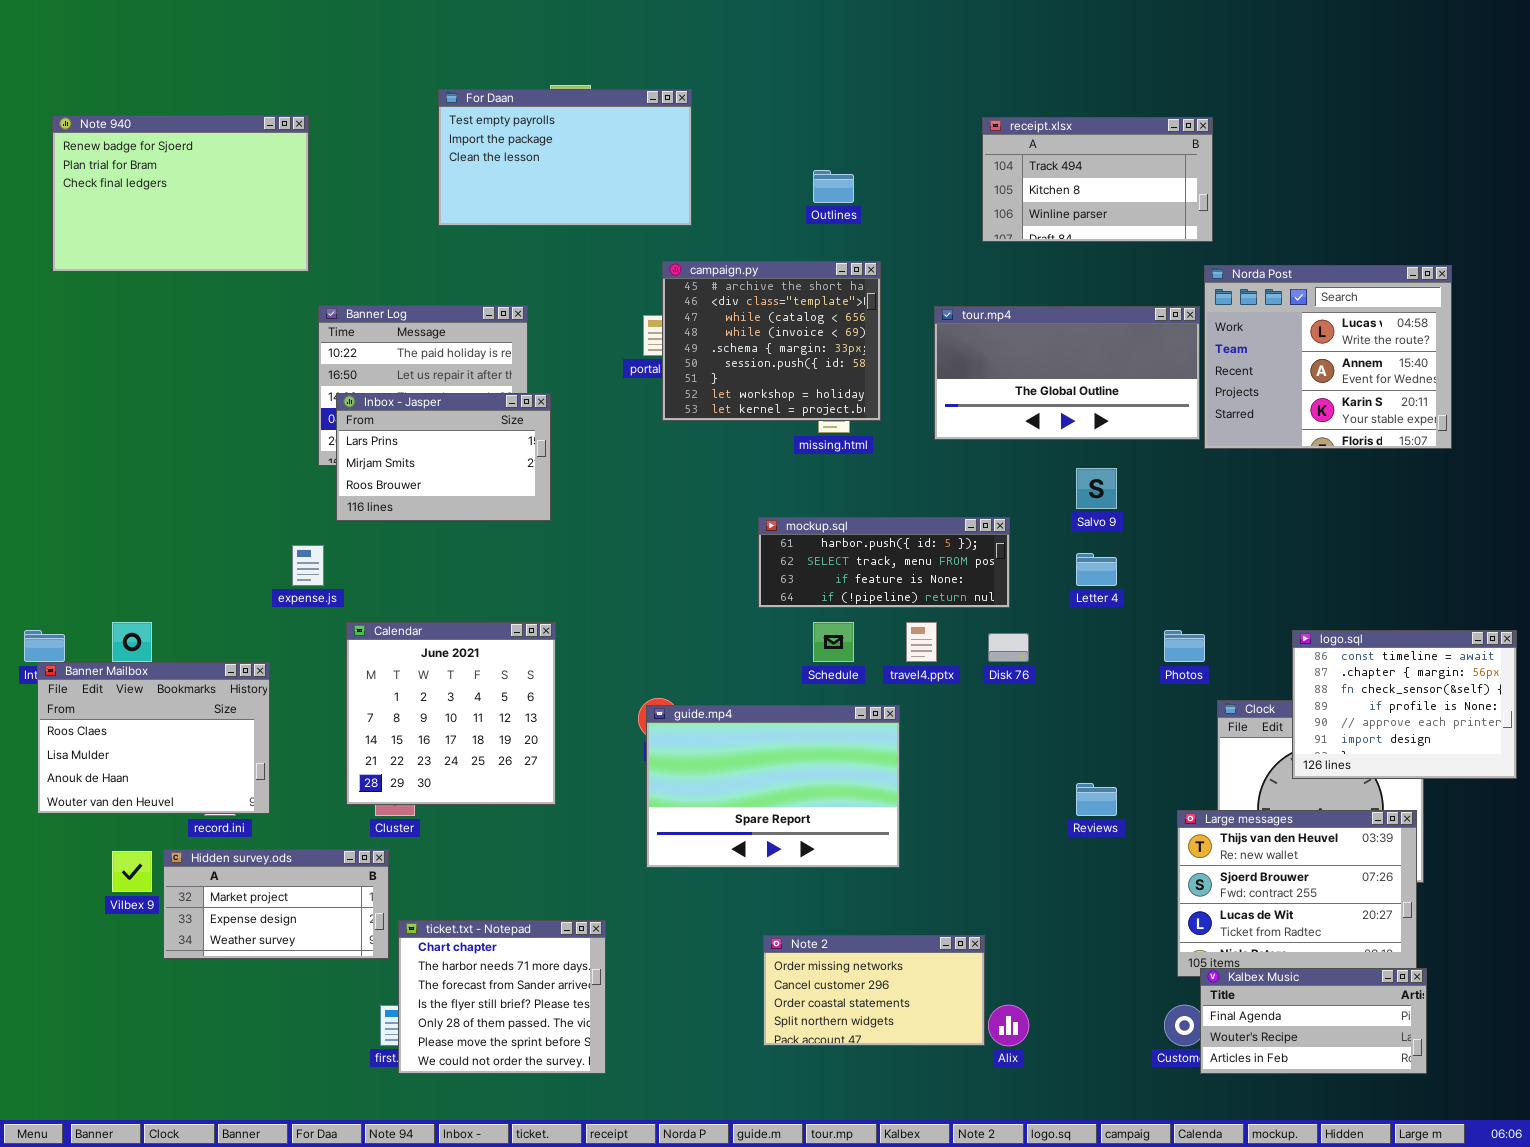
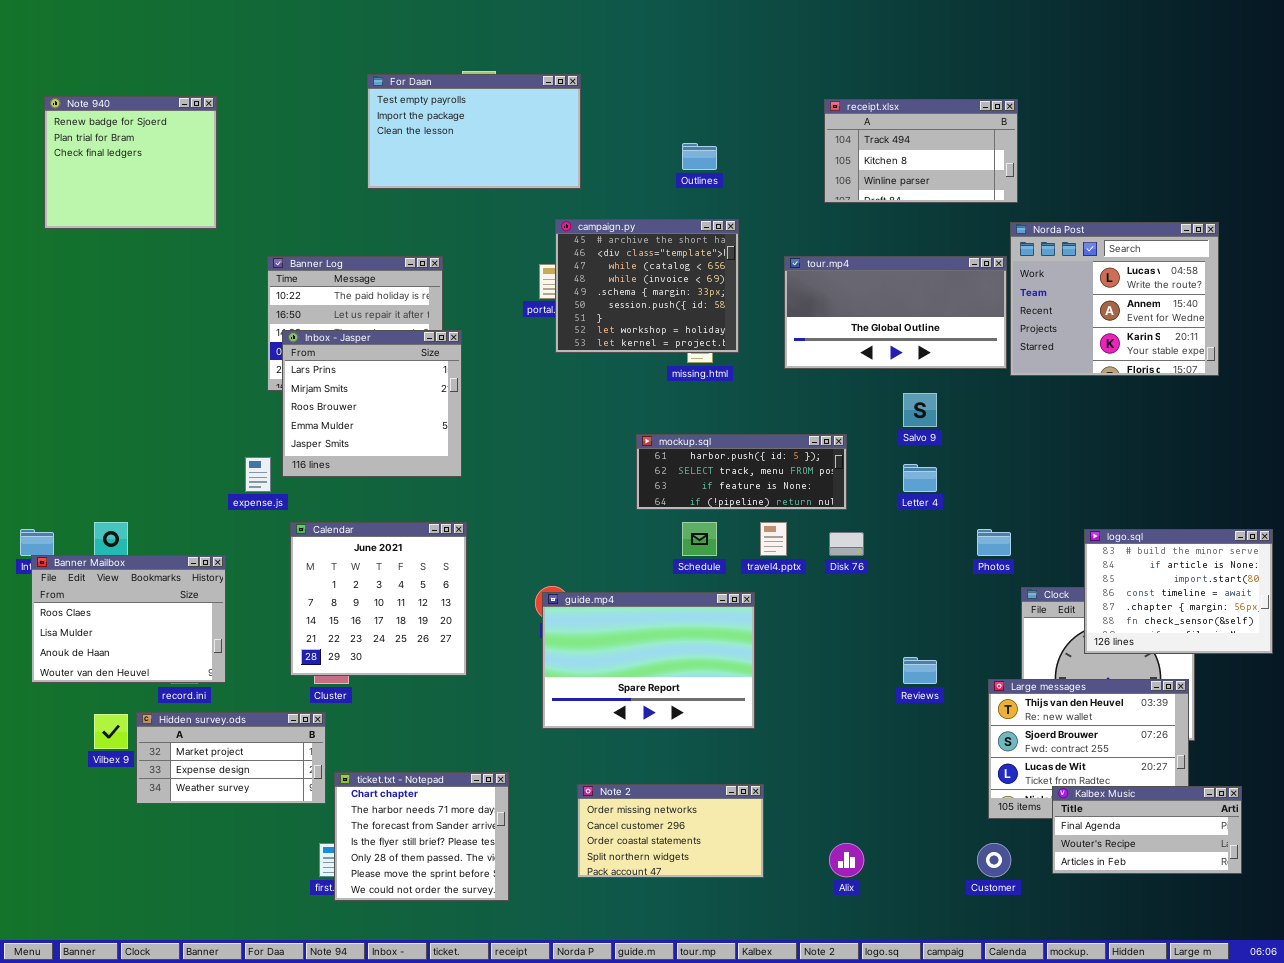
Note 940: [52,115,309,272] -> [44,96,217,229], resized
Inbox - Jasper: [336,393,551,521] -> [282,330,462,477], resized
logo.sql: [1292,630,1517,779] -> [1084,529,1273,654], scrolled up 3 rows
Note 2: [763,935,985,1046] -> [577,784,764,878], moved
Kalbex Music: [1200,968,1427,1074] -> [1052,786,1242,874], moved

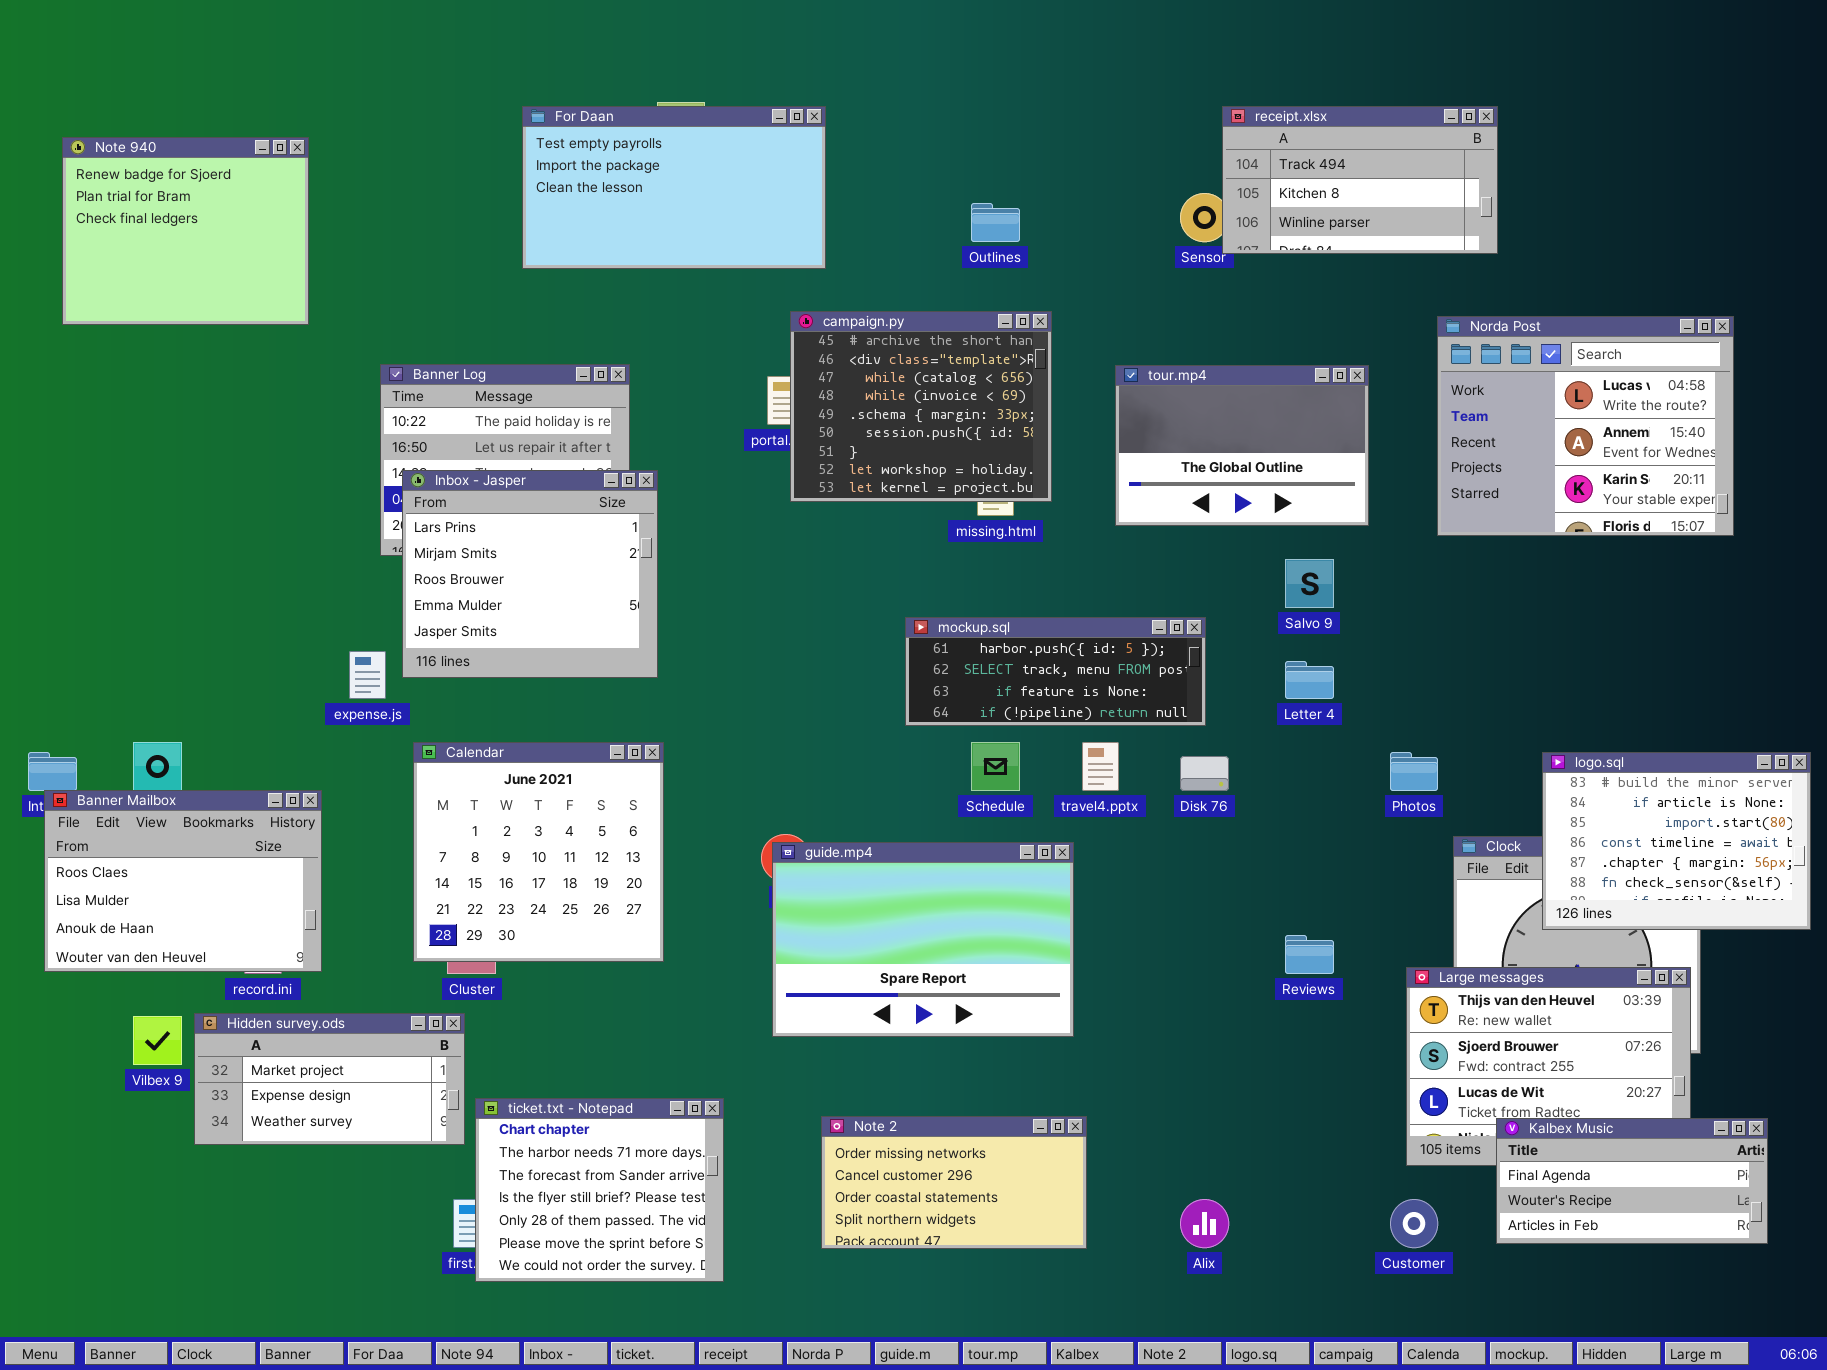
receipt.xlsx: [824,99,1018,203] -> [1222,106,1498,254], moved
tour.mp4: [784,256,1007,369] -> [1115,365,1369,526], resized

